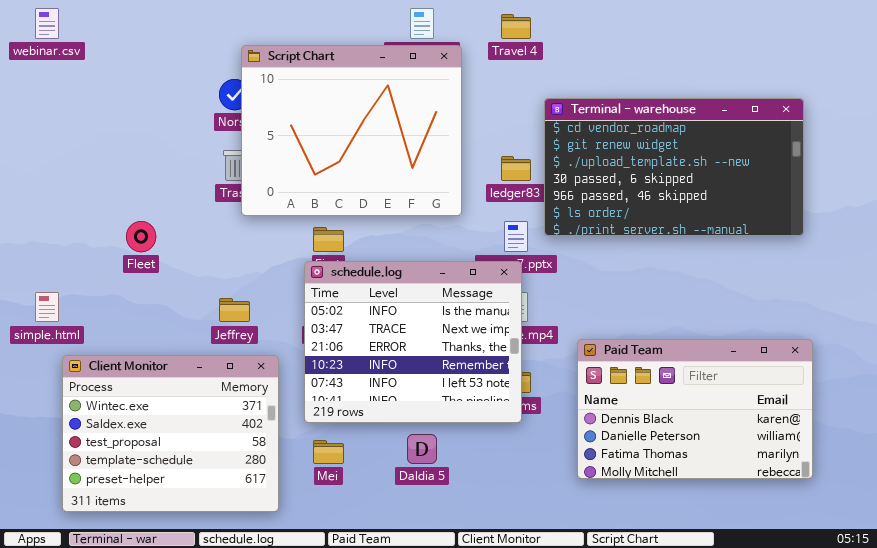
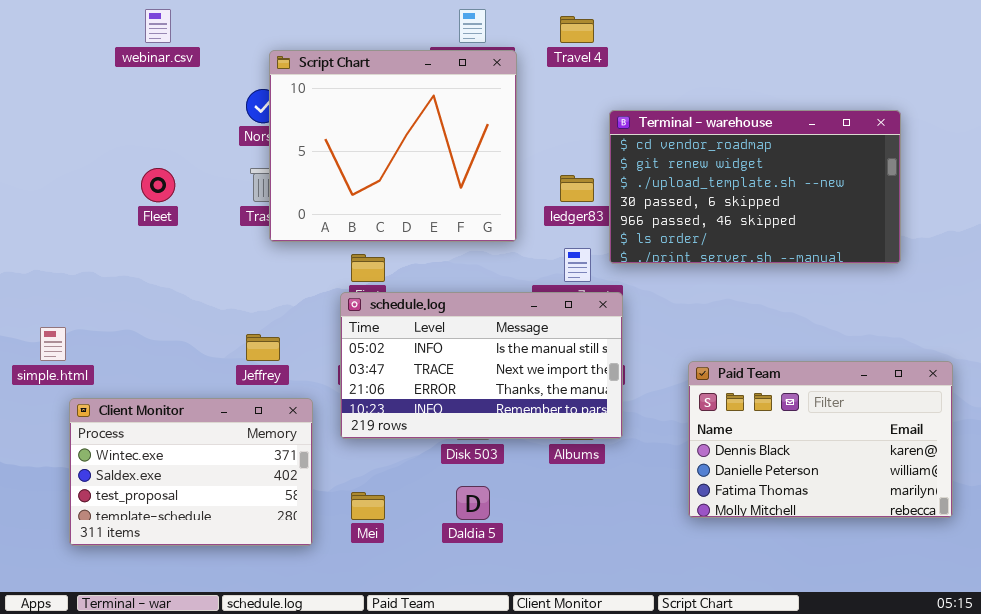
webinar.csv: [35,8,59,39] -> [145,9,171,43], moved
Fleet: [126,221,156,252] -> [141,168,175,202], moved
schedule.log: [304,261,522,423] -> [340,292,623,439], resized
Paid Team: [577,339,813,479] -> [688,361,953,518], moved
Client Monitor: [62,355,279,512] -> [69,398,313,546], resized

